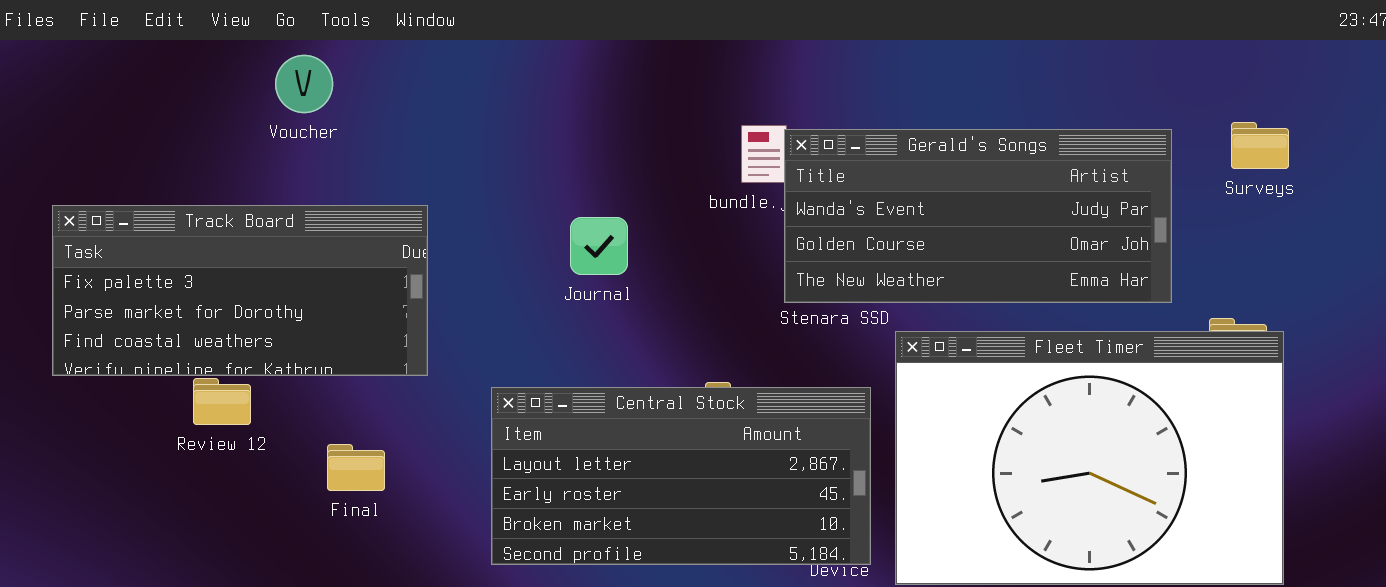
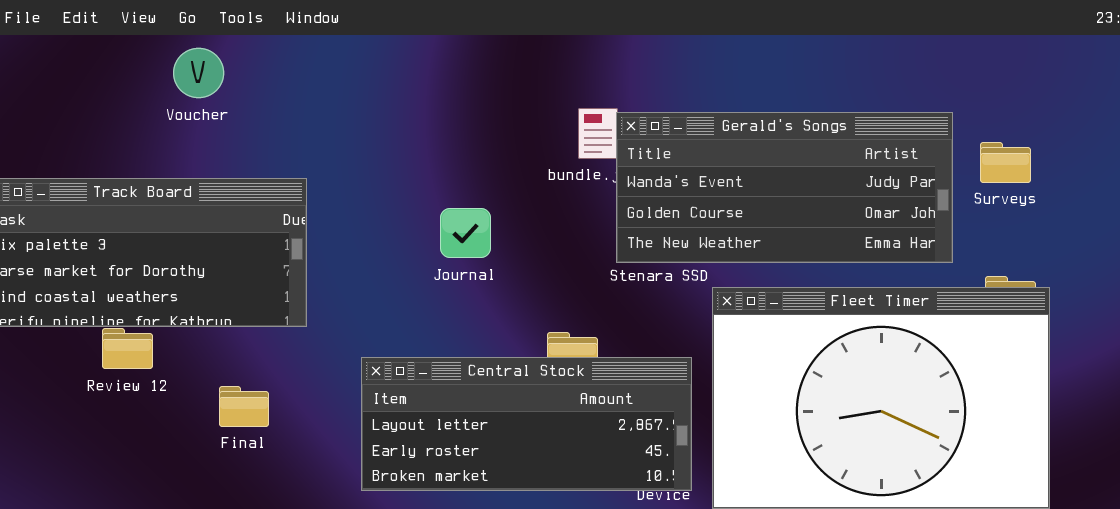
Surveys: [1231,122,1289,169] -> [980,142,1031,183], moved
Journal: [570,217,628,275] -> [440,208,491,258], moved
Central Stock: [491,387,871,565] -> [361,357,692,491], resized

